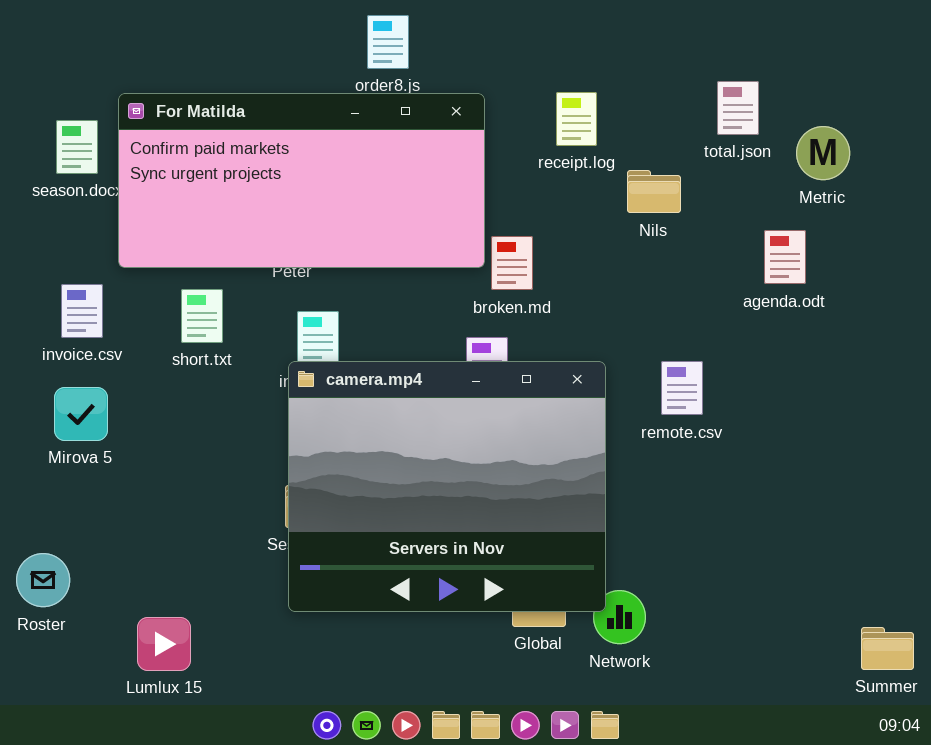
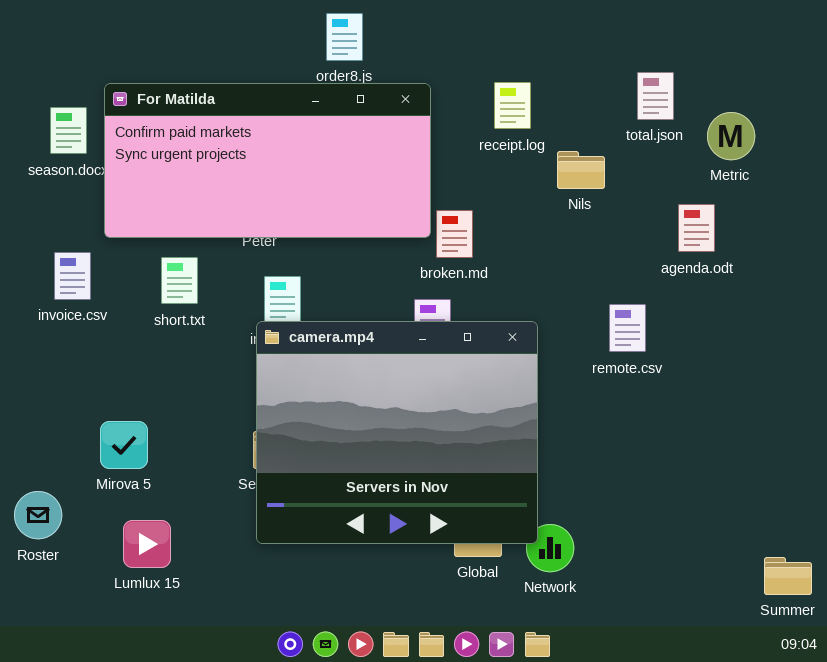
remote.csv: [661,361,703,415] -> [609,304,646,352], moved
Mirova 5: [54,387,108,441] -> [100,421,148,469], moved
Lumlux 15: [137,617,191,671] -> [123,520,171,568], moved

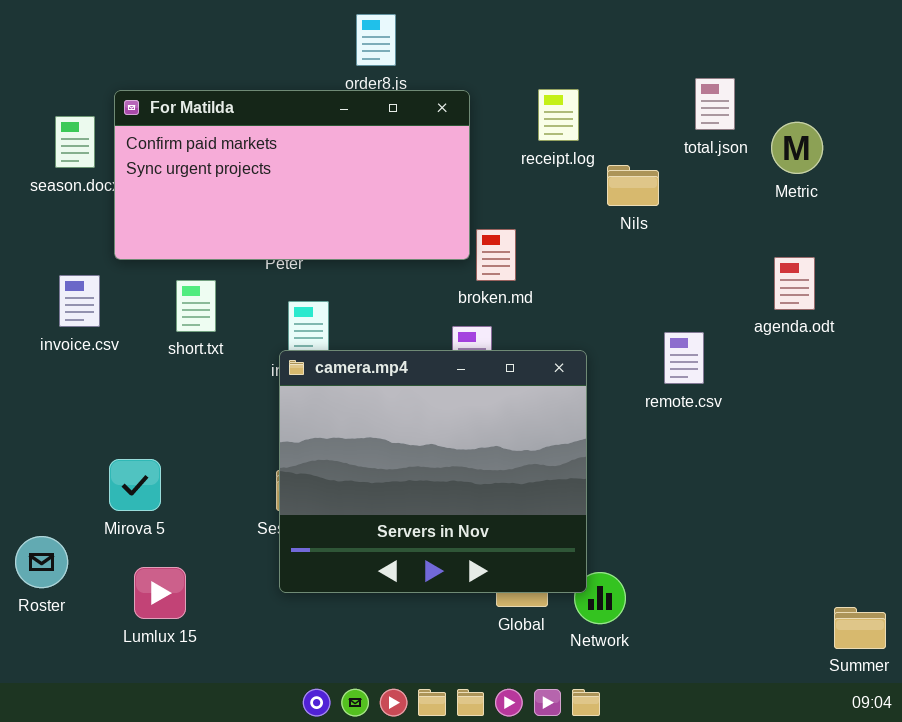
agenda.odt: [678,204,715,252] -> [774,257,815,310], moved

